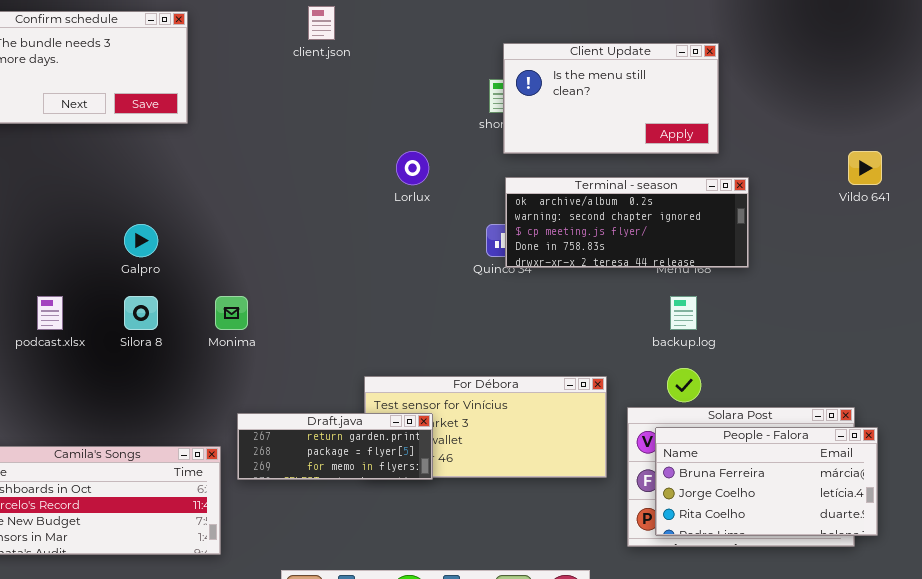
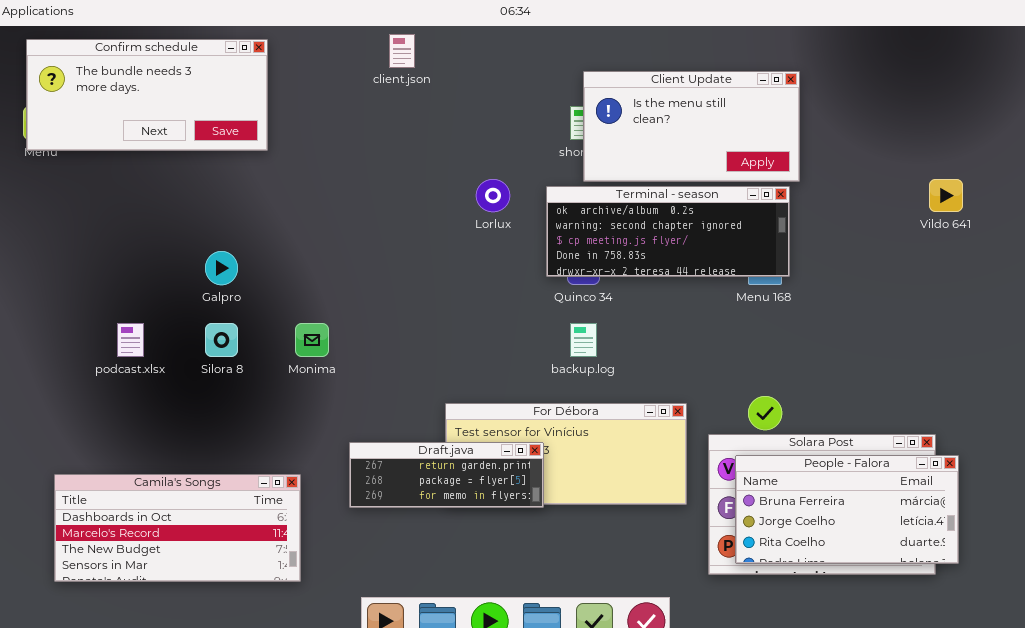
Terminal - season: [505,177,749,268] -> [546,186,790,277], moved
backup.log: [670,296,697,330] -> [570,323,597,357], moved
Draft.java: [237,413,433,480] -> [349,442,544,508], moved

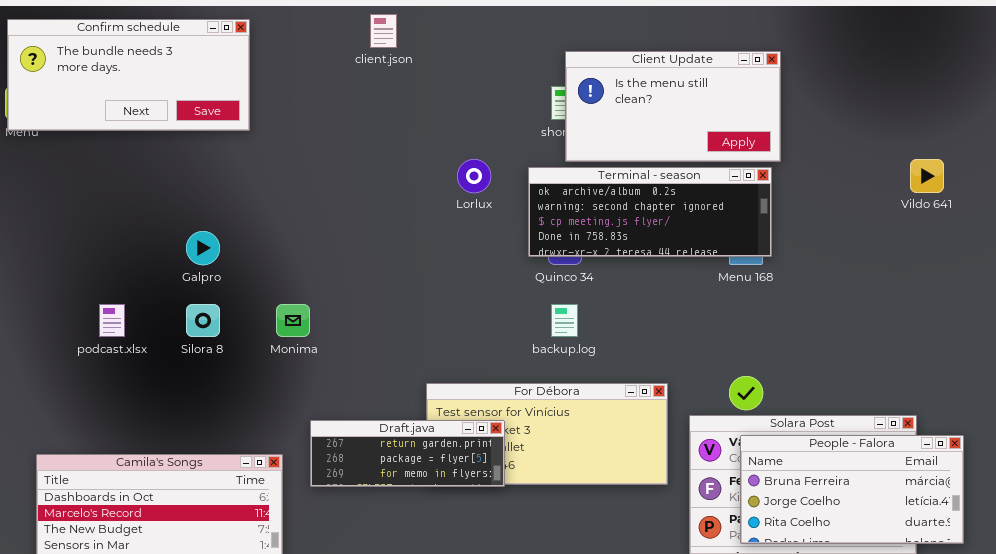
Draft.java: [349,442,544,508] -> [310,420,505,487], moved
People - Falora: [735,455,959,564] -> [740,435,964,544], moved

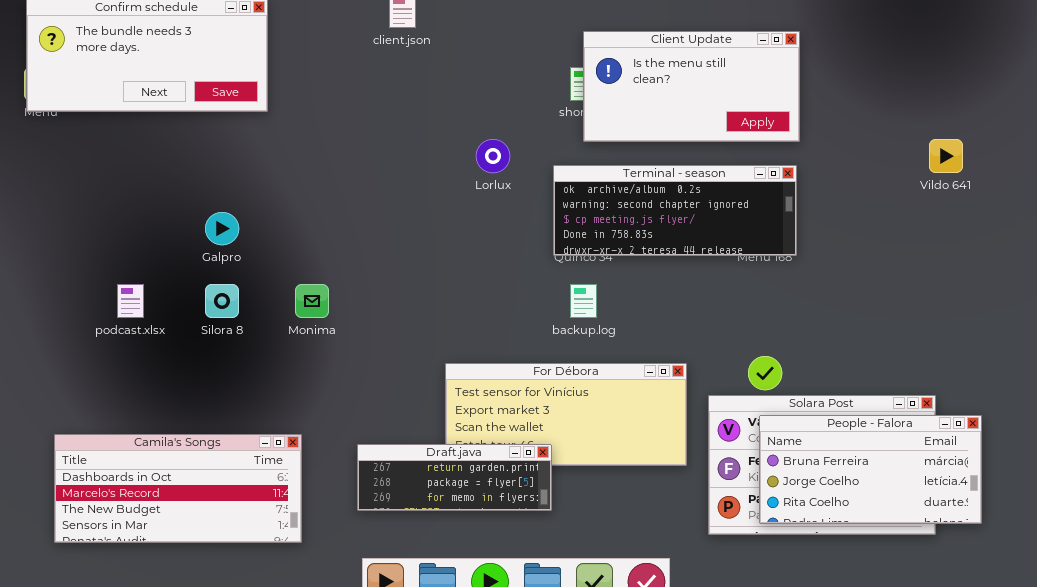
Terminal - season: [528,167,772,257] -> [553,165,797,256], moved
Draft.java: [310,420,505,487] -> [357,444,552,511], moved

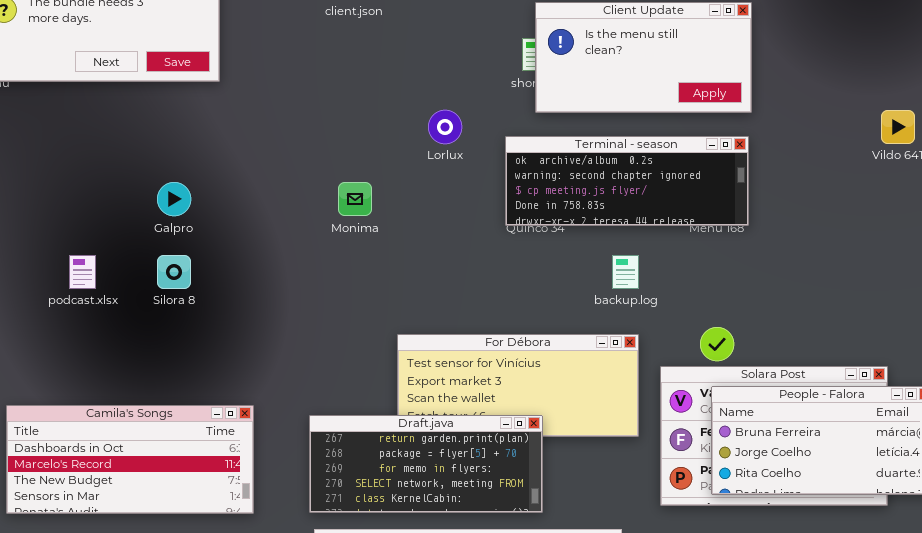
Monima: [295,284,329,318] -> [338,182,372,216], moved
backup.log: [570,284,597,318] -> [612,255,639,289], moved
Draft.java: [357,444,552,511] -> [309,415,543,513], resized

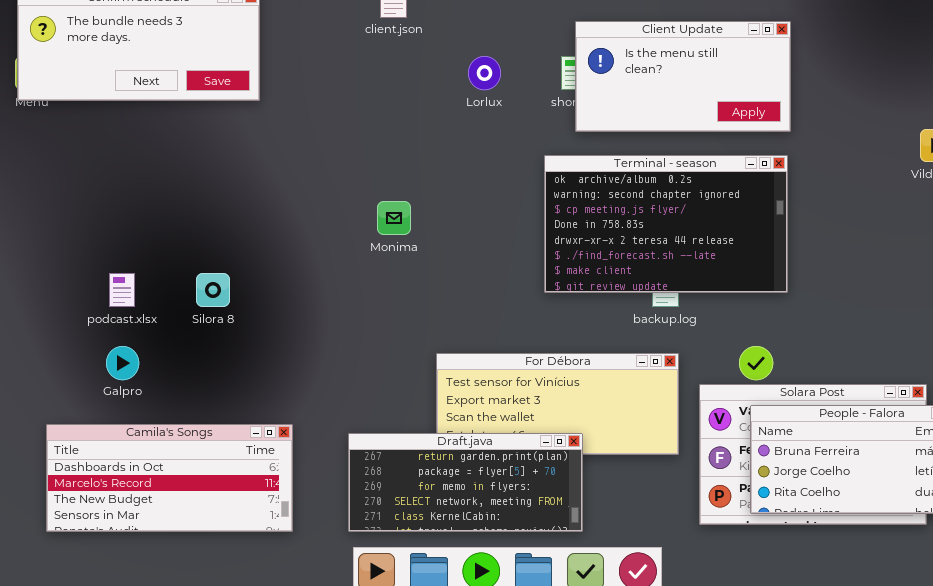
Lorlux: [428,110,462,144] -> [468,56,501,90], moved
Terminal - season: [505,136,749,226] -> [544,155,788,293], resized
Galpro: [157,182,191,216] -> [106,346,139,380], moved

